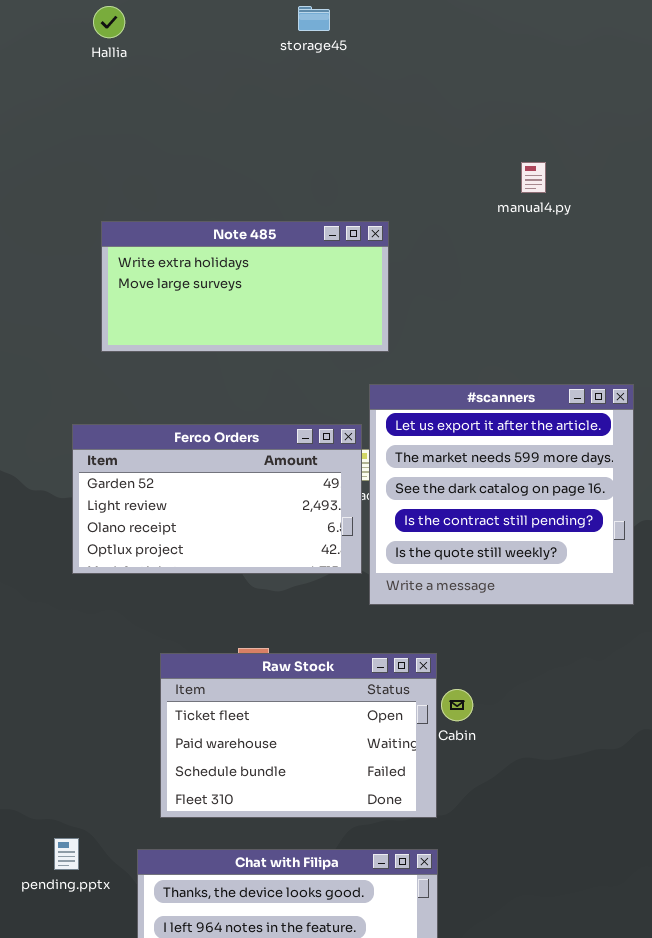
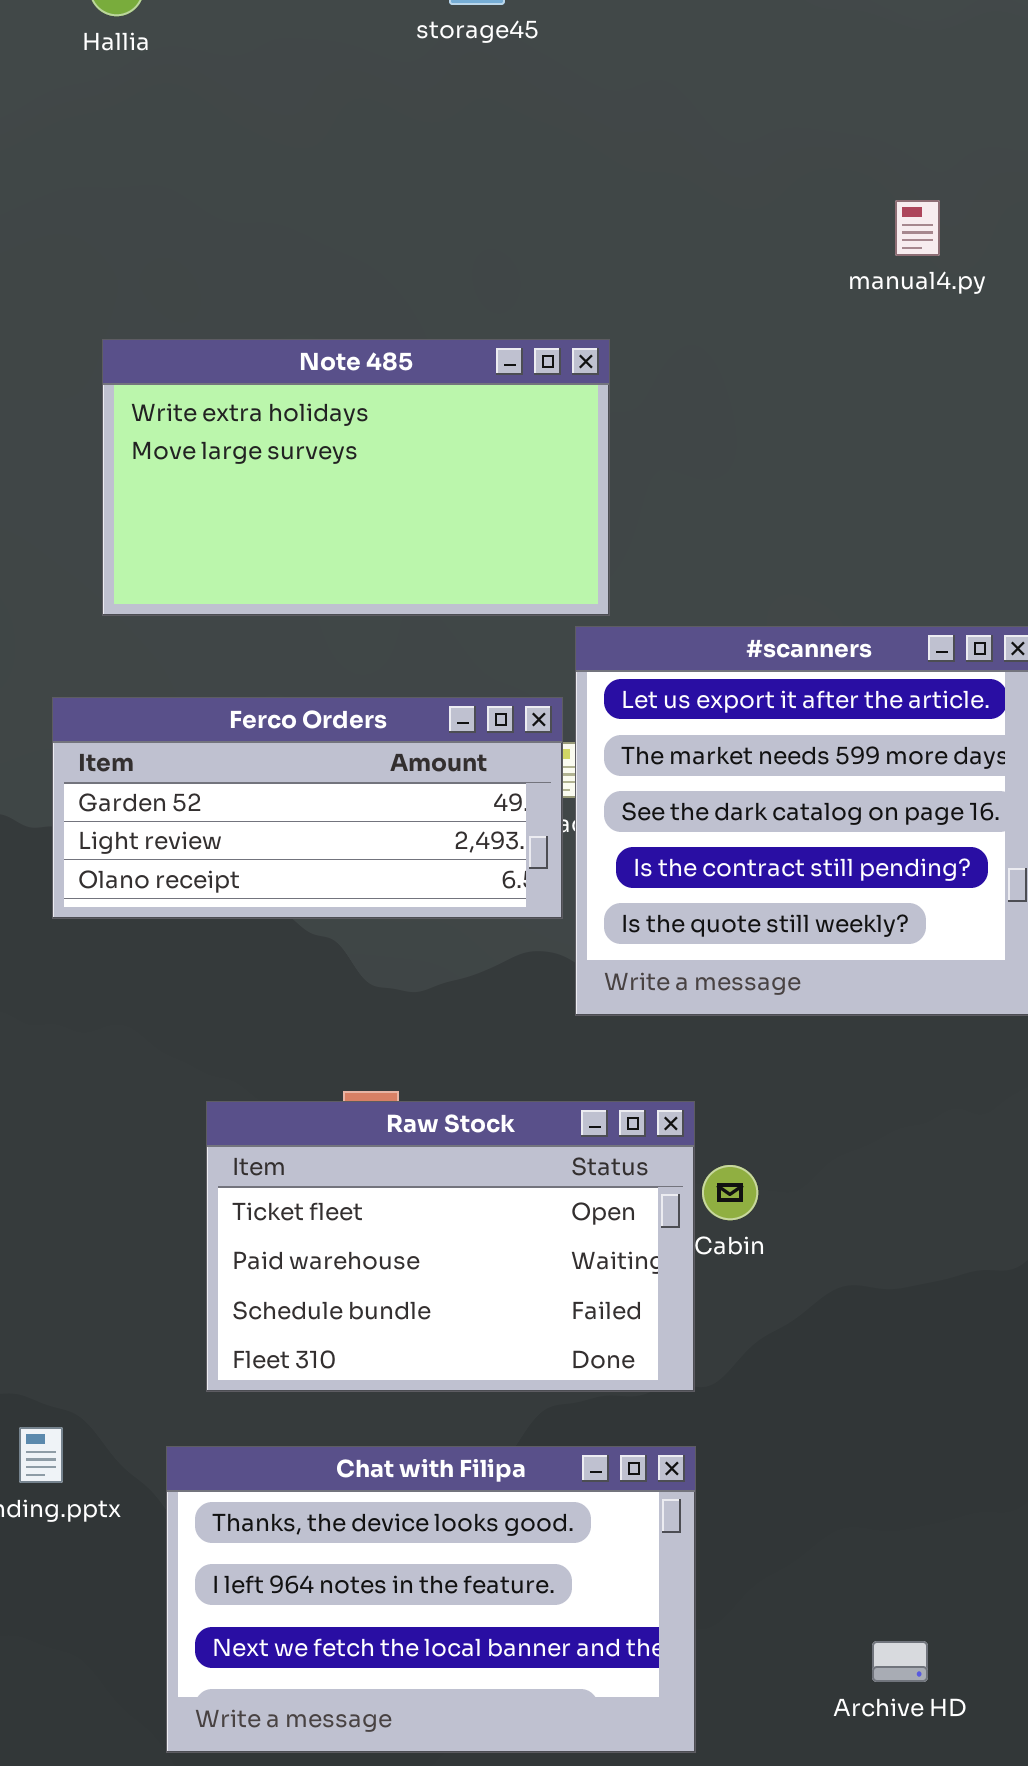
manual4.py: [521,162,546,193] -> [895,200,940,256], moved
Note 485: [101,221,389,352] -> [102,339,610,616], resized
Ferco Orders: [72,424,362,574] -> [52,697,563,919], resized

